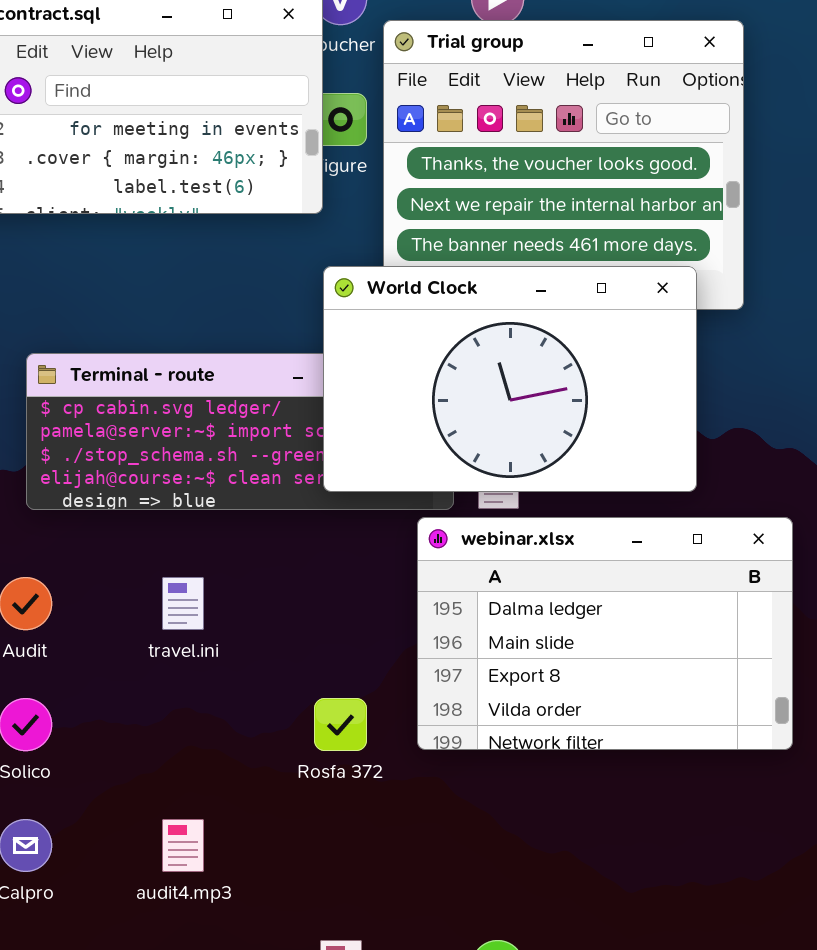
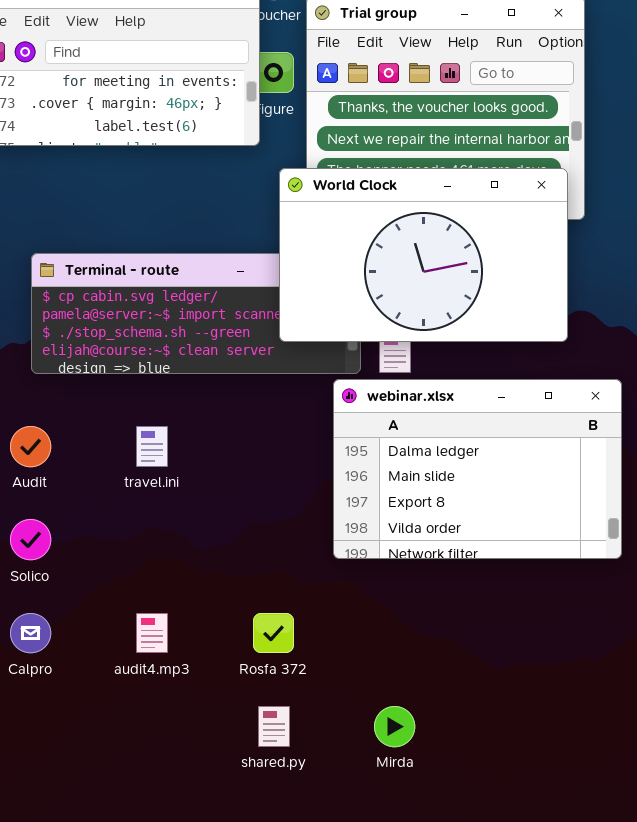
World Clock: [323,266,697,492] -> [279,168,568,342], moved
Rosfa 372: [314,698,367,751] -> [253,613,294,653], moved

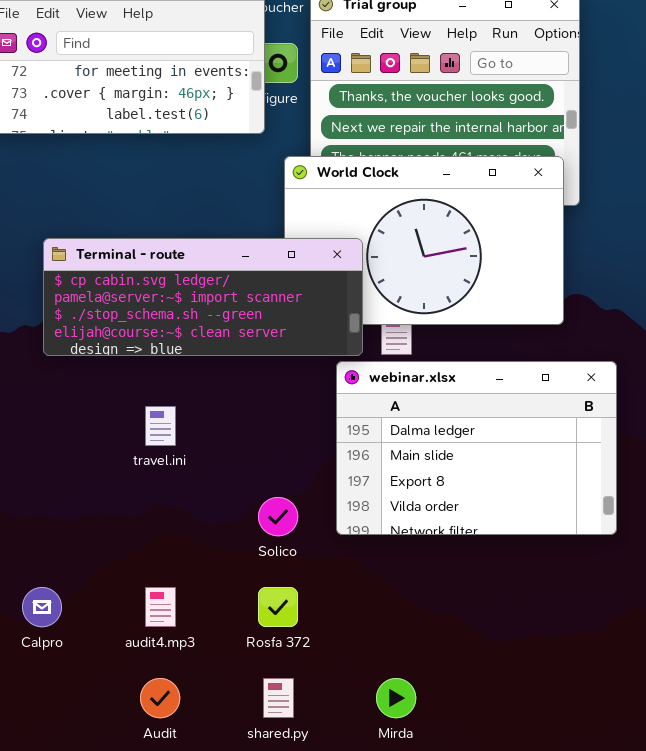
Terminal - route: [31,253,361,374] -> [43,238,363,356], raised
Audit: [10,426,51,467] -> [140,678,180,718], moved
Solico: [10,519,51,560] -> [258,497,298,536], moved

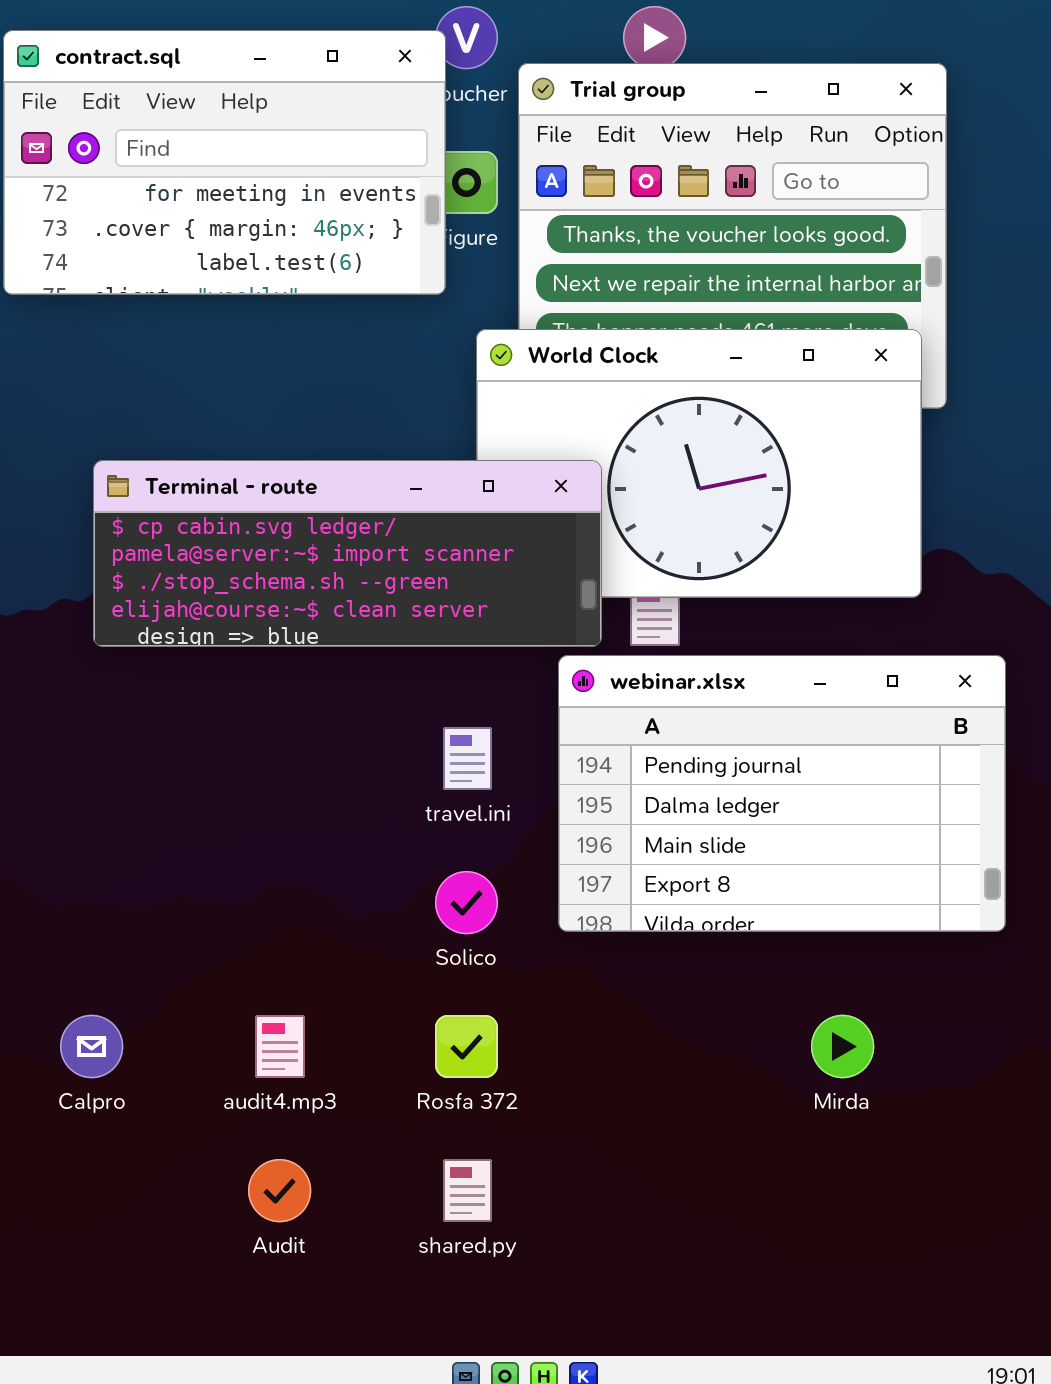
webinar.xlsx: [336,361,617,535] -> [558,655,1006,932], scrolled up 1 row
travel.ini: [145,406,176,446] -> [443,727,492,790], moved
Mirda: [376,678,416,718] -> [811,1015,874,1078], moved

